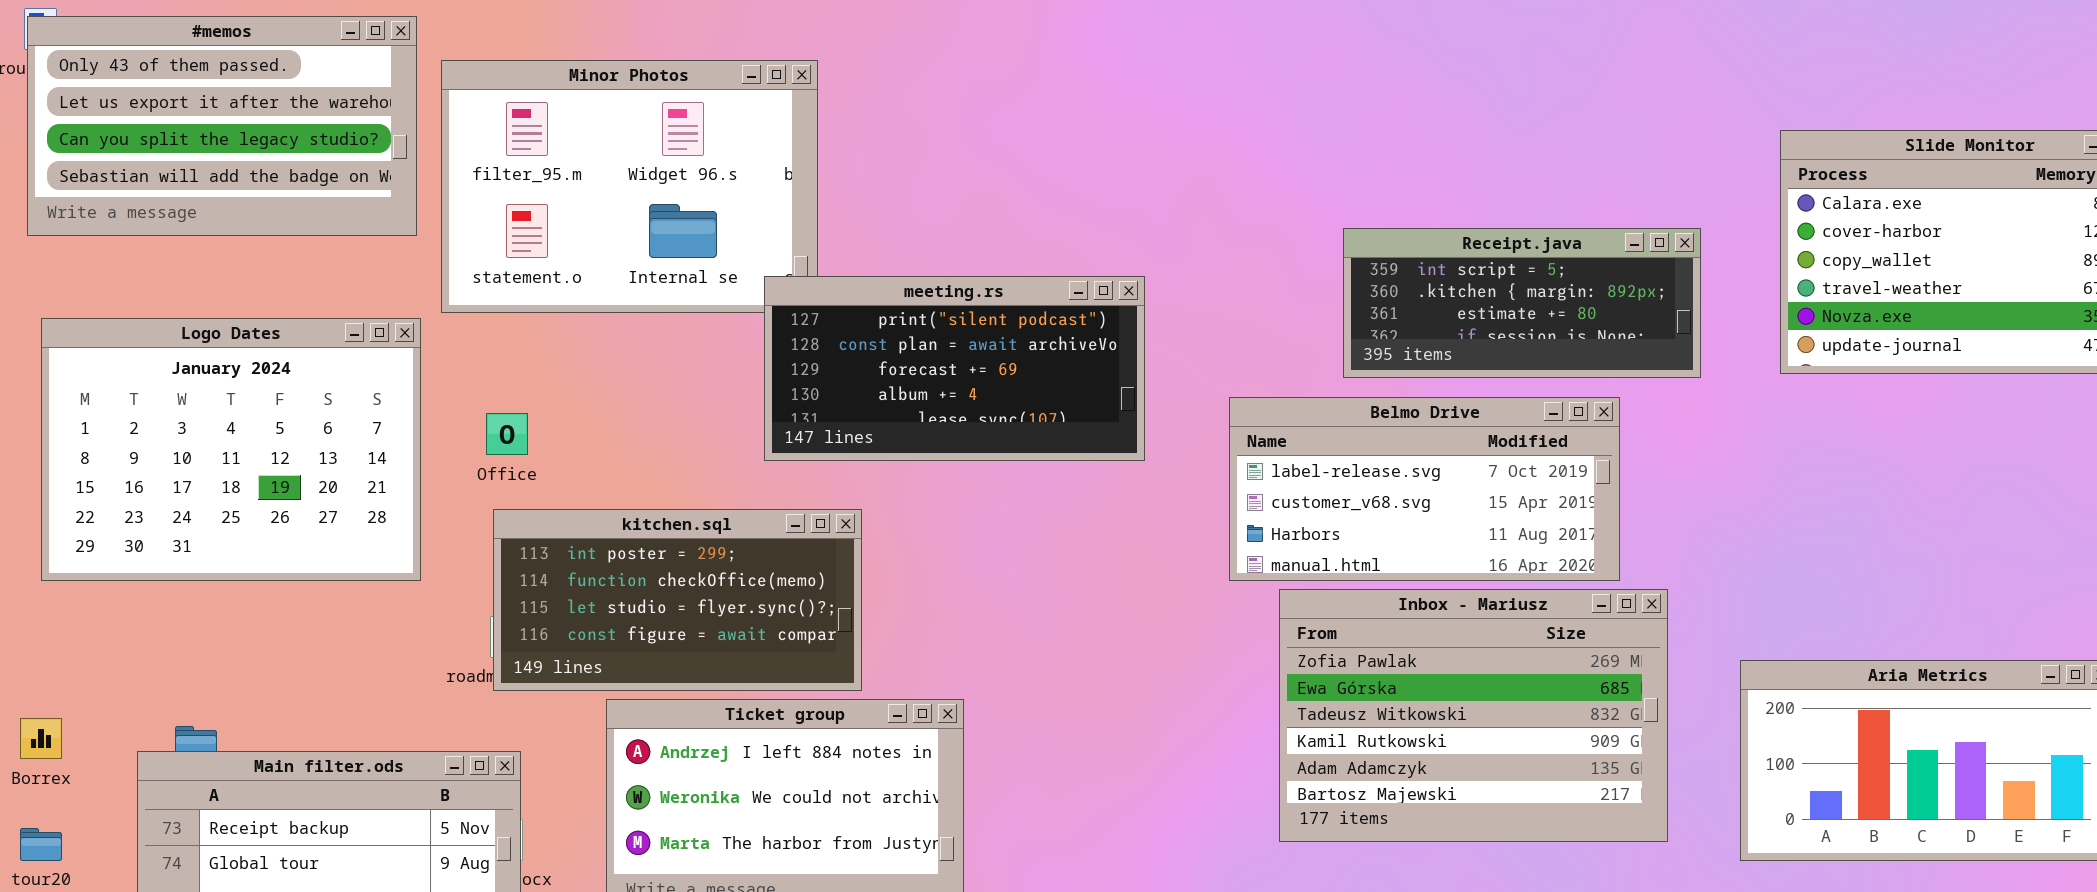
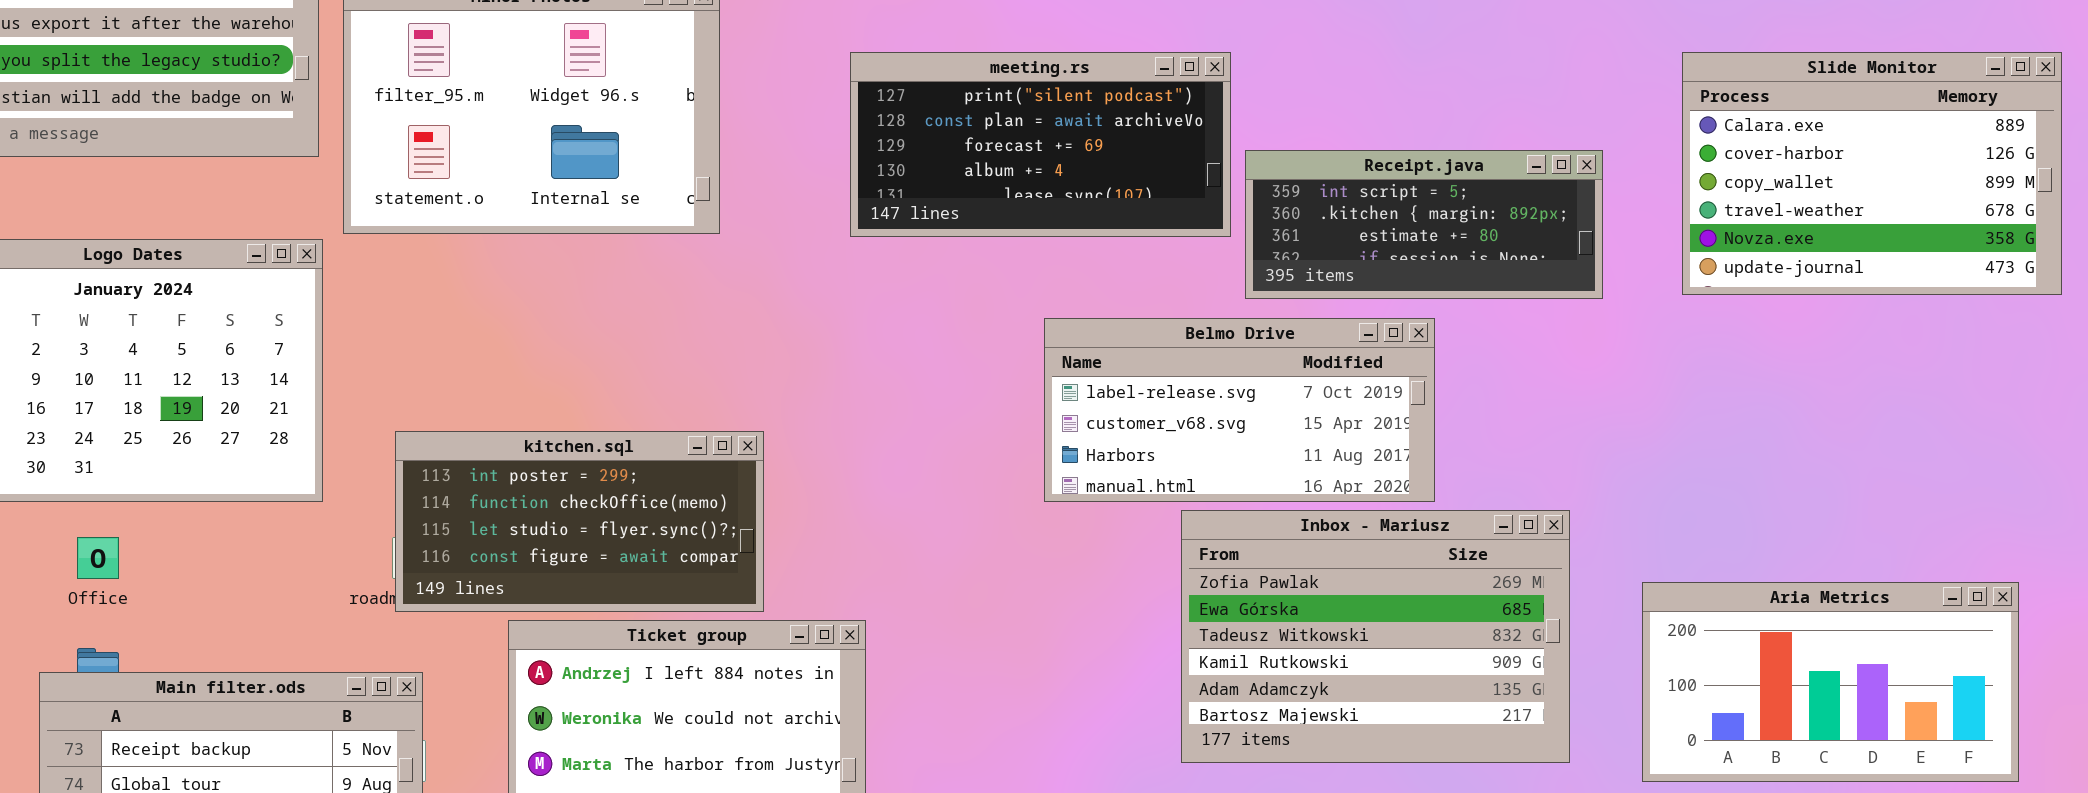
meeting.rs: [764,276,1145,461] -> [850,52,1231,237], moved
Belmo Drive: [1229,397,1620,581] -> [1044,318,1435,502], moved
Office: [486,413,528,455] -> [77,537,119,579], moved

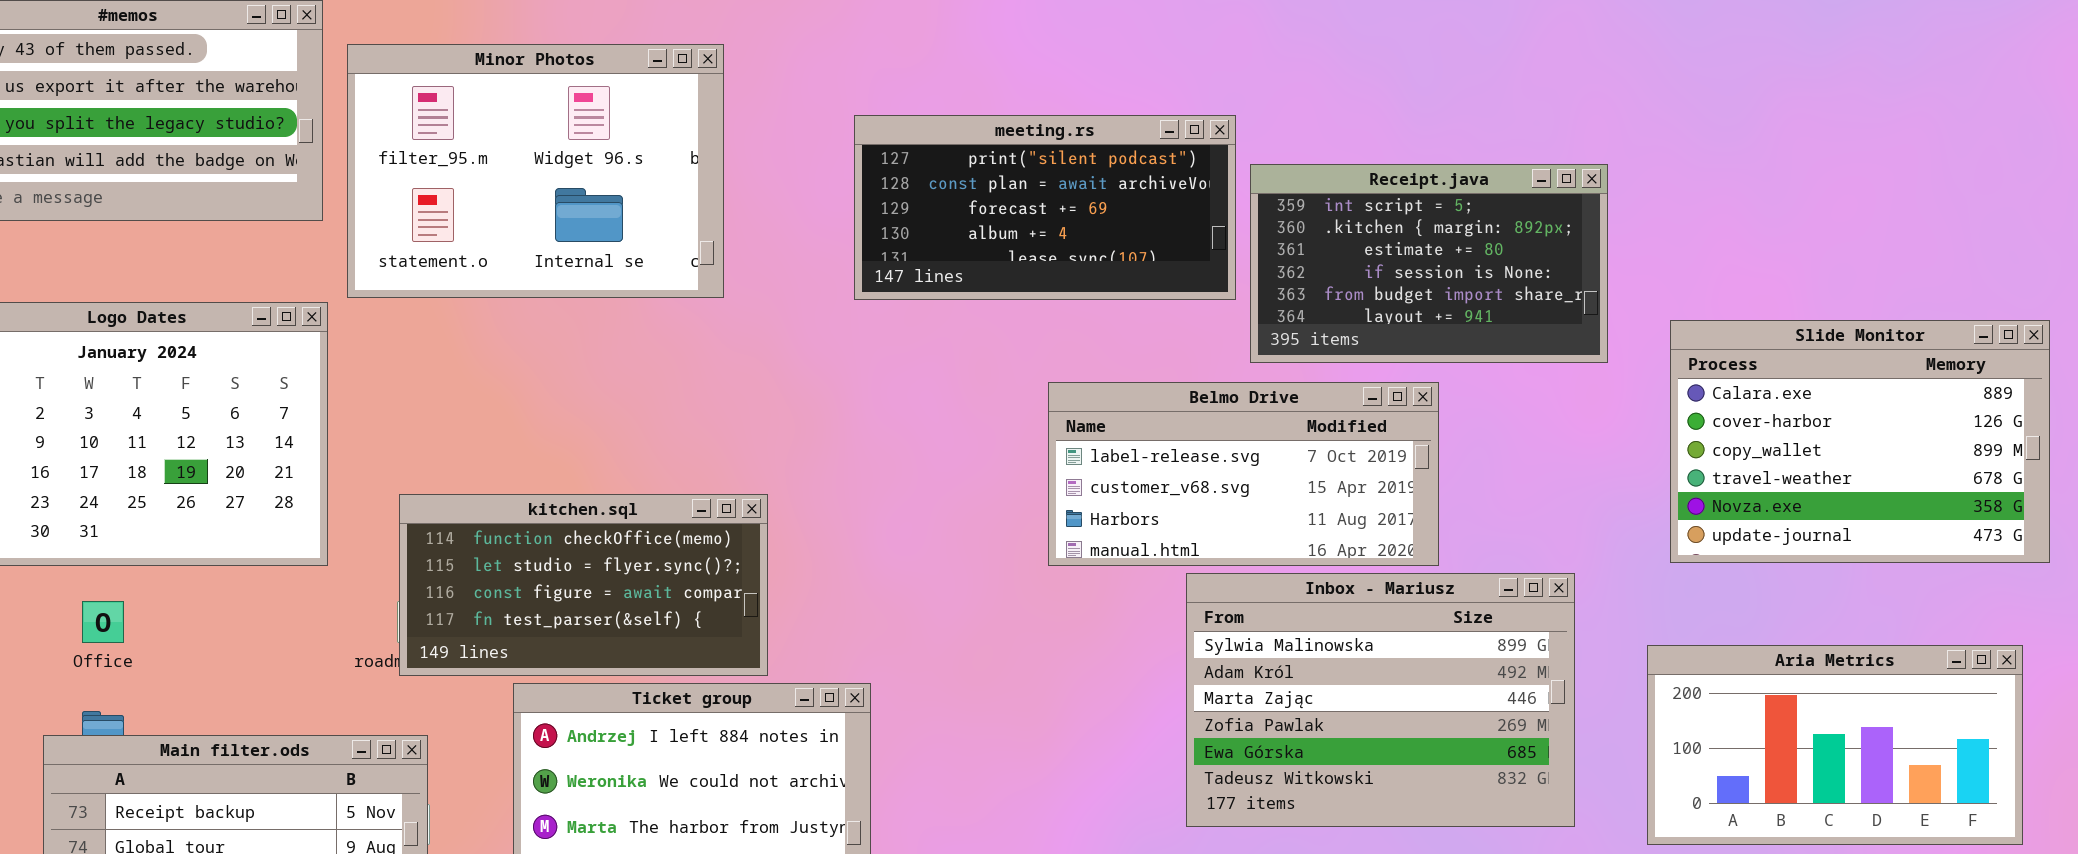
Slide Monitor: [1682,52,2062,295] -> [1670,320,2050,563], moved
Receipt.java: [1245,150,1603,299] -> [1250,164,1608,363], resized
kitchen.sql: [395,431,764,612] -> [399,494,768,676], scrolled down 1 row
Inbox - Mariusz: [1181,510,1570,763] -> [1186,573,1575,827], scrolled up 3 rows

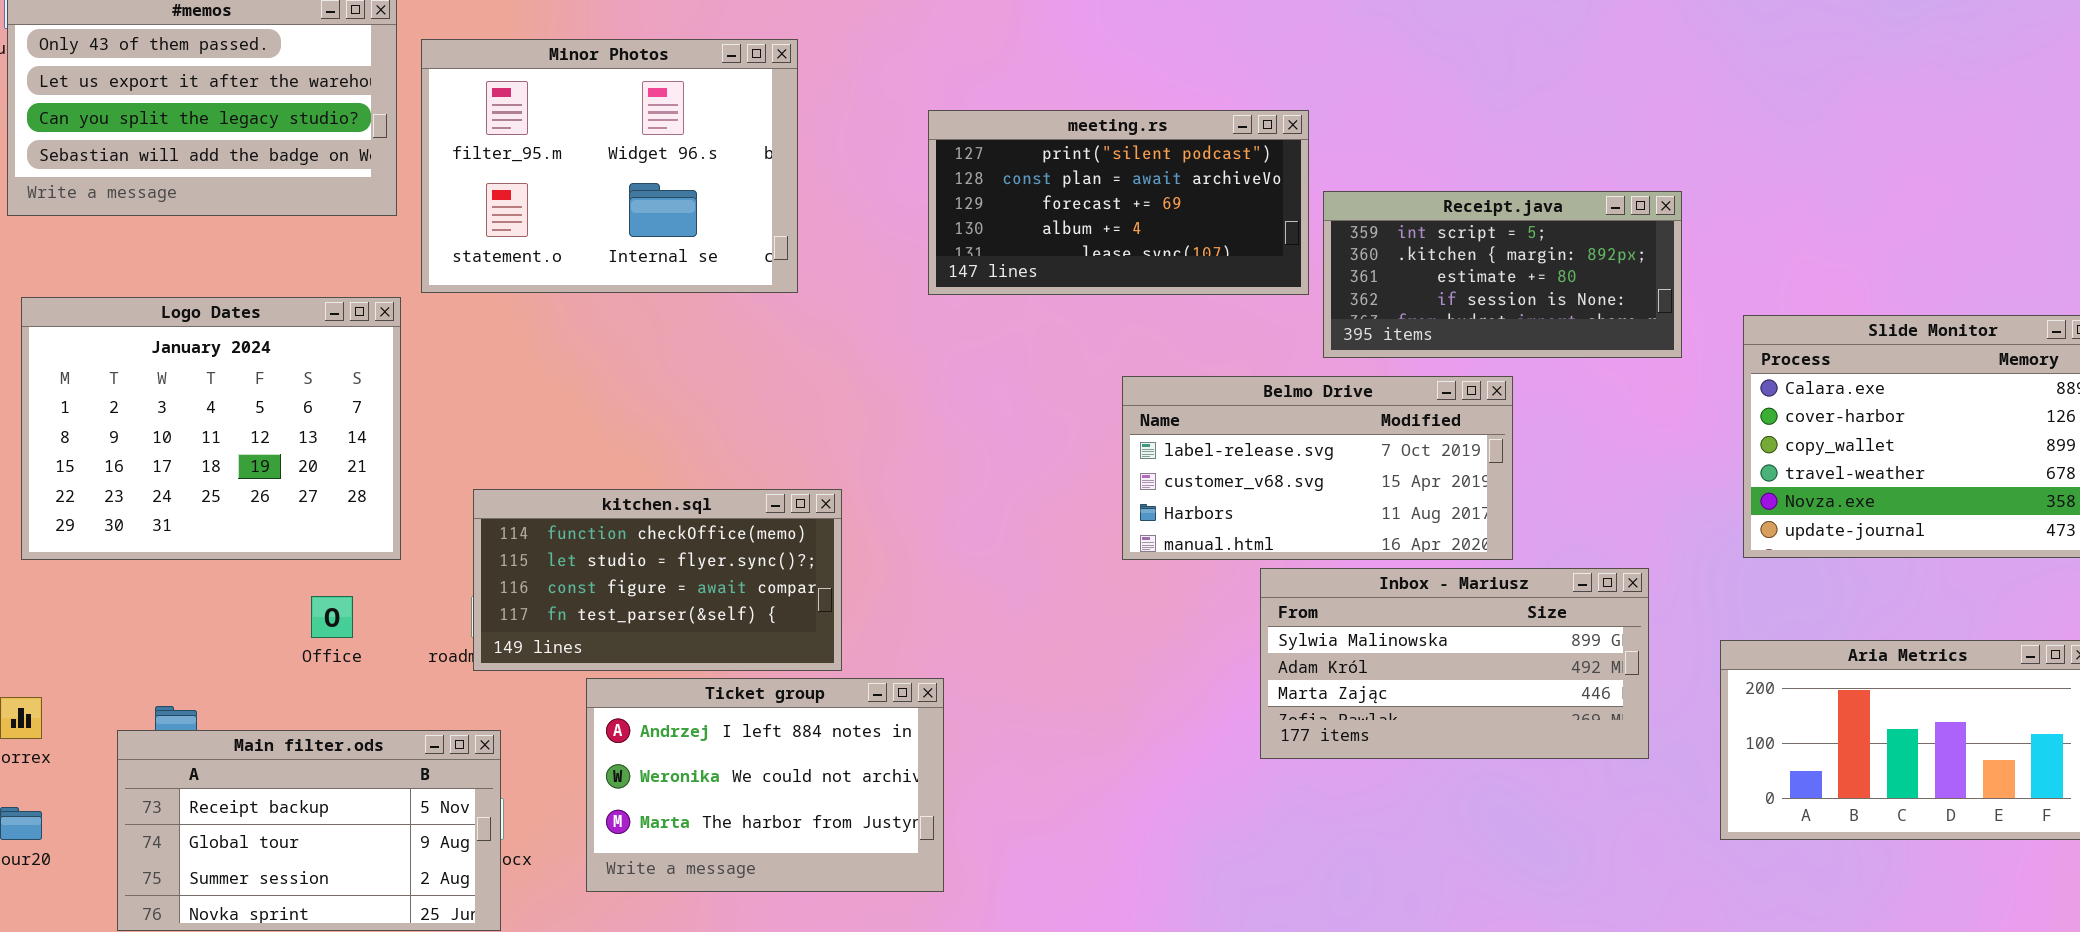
Receipt.java: [1250,164,1608,363] -> [1323,191,1682,358], resized
Inbox - Mariusz: [1186,573,1575,827] -> [1260,568,1649,759], resized
Office: [82,601,124,643] -> [311,596,353,638], moved

